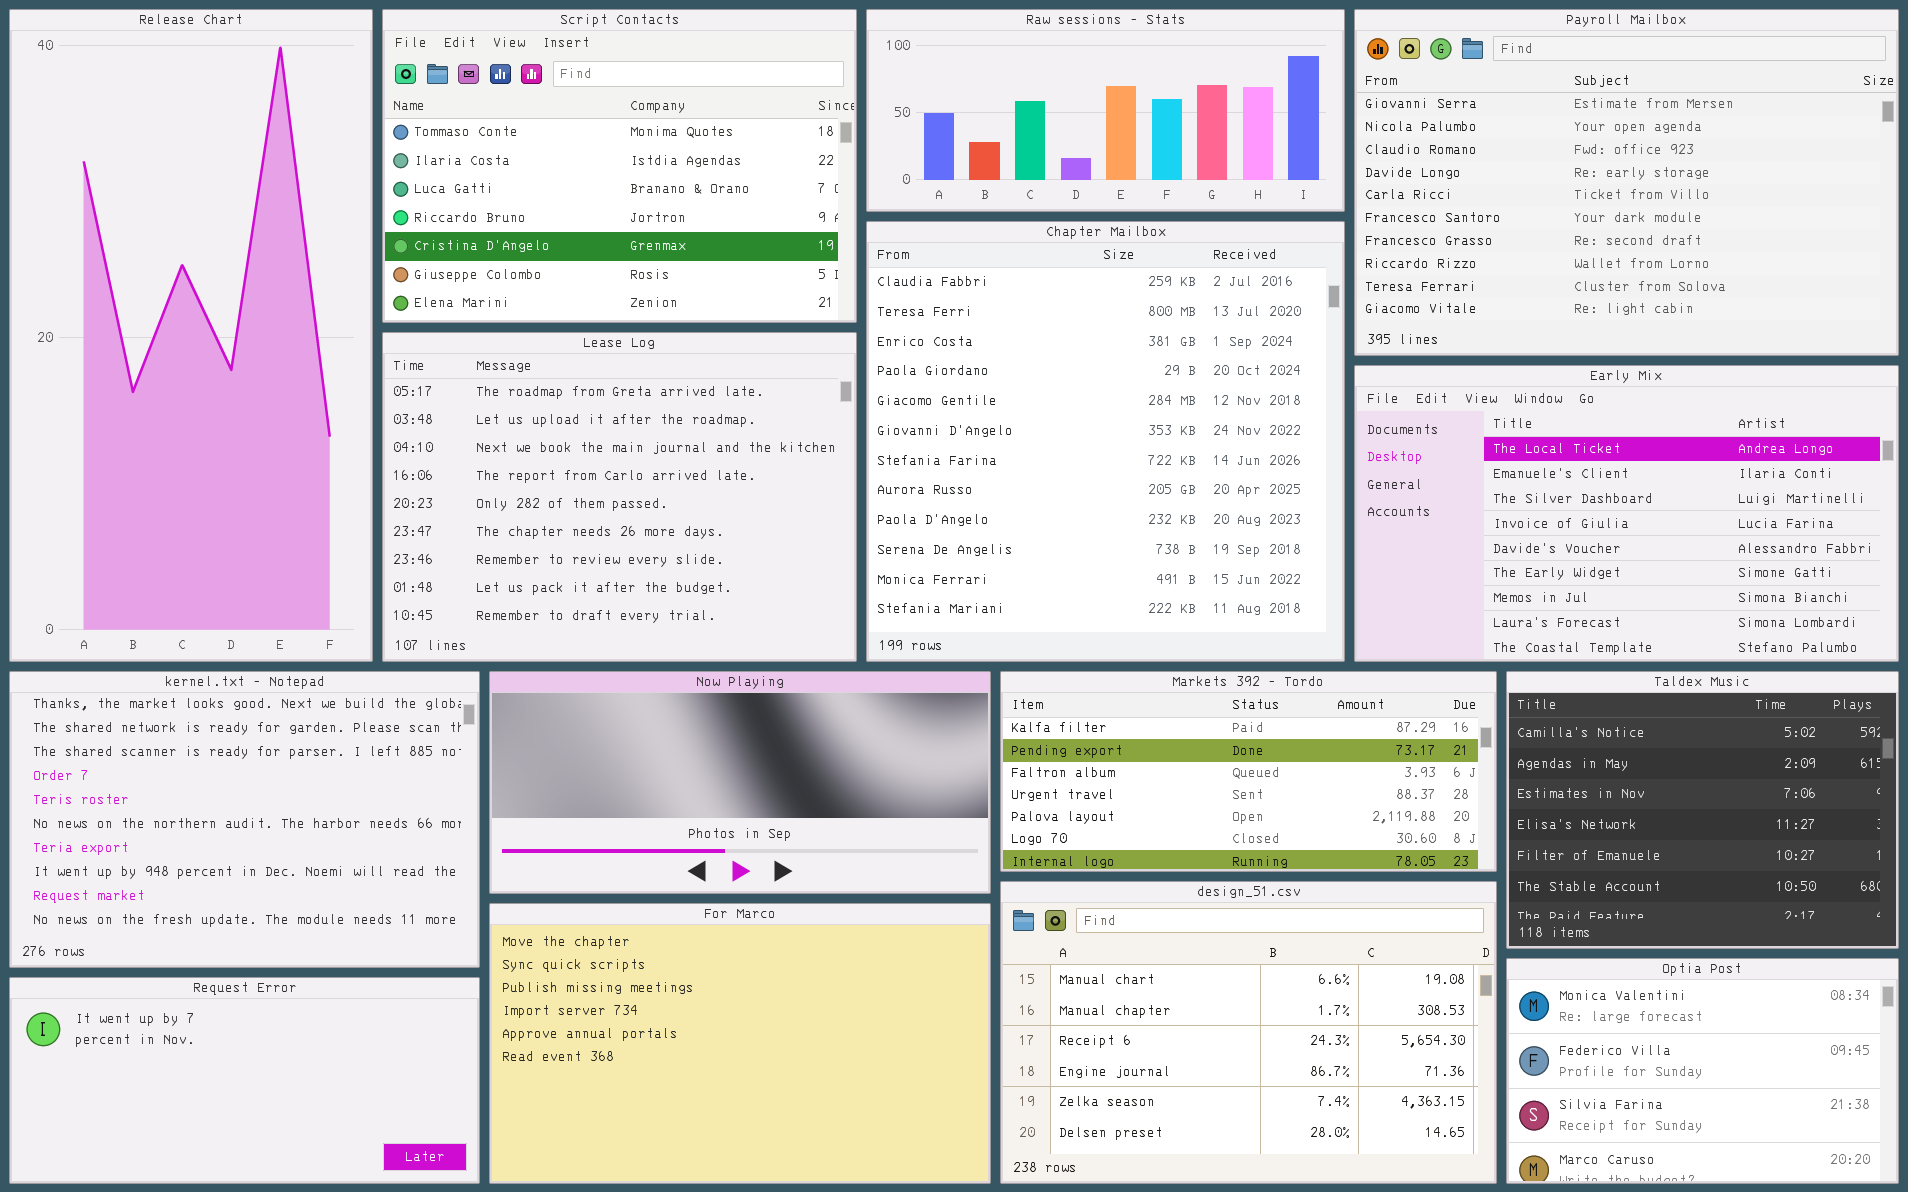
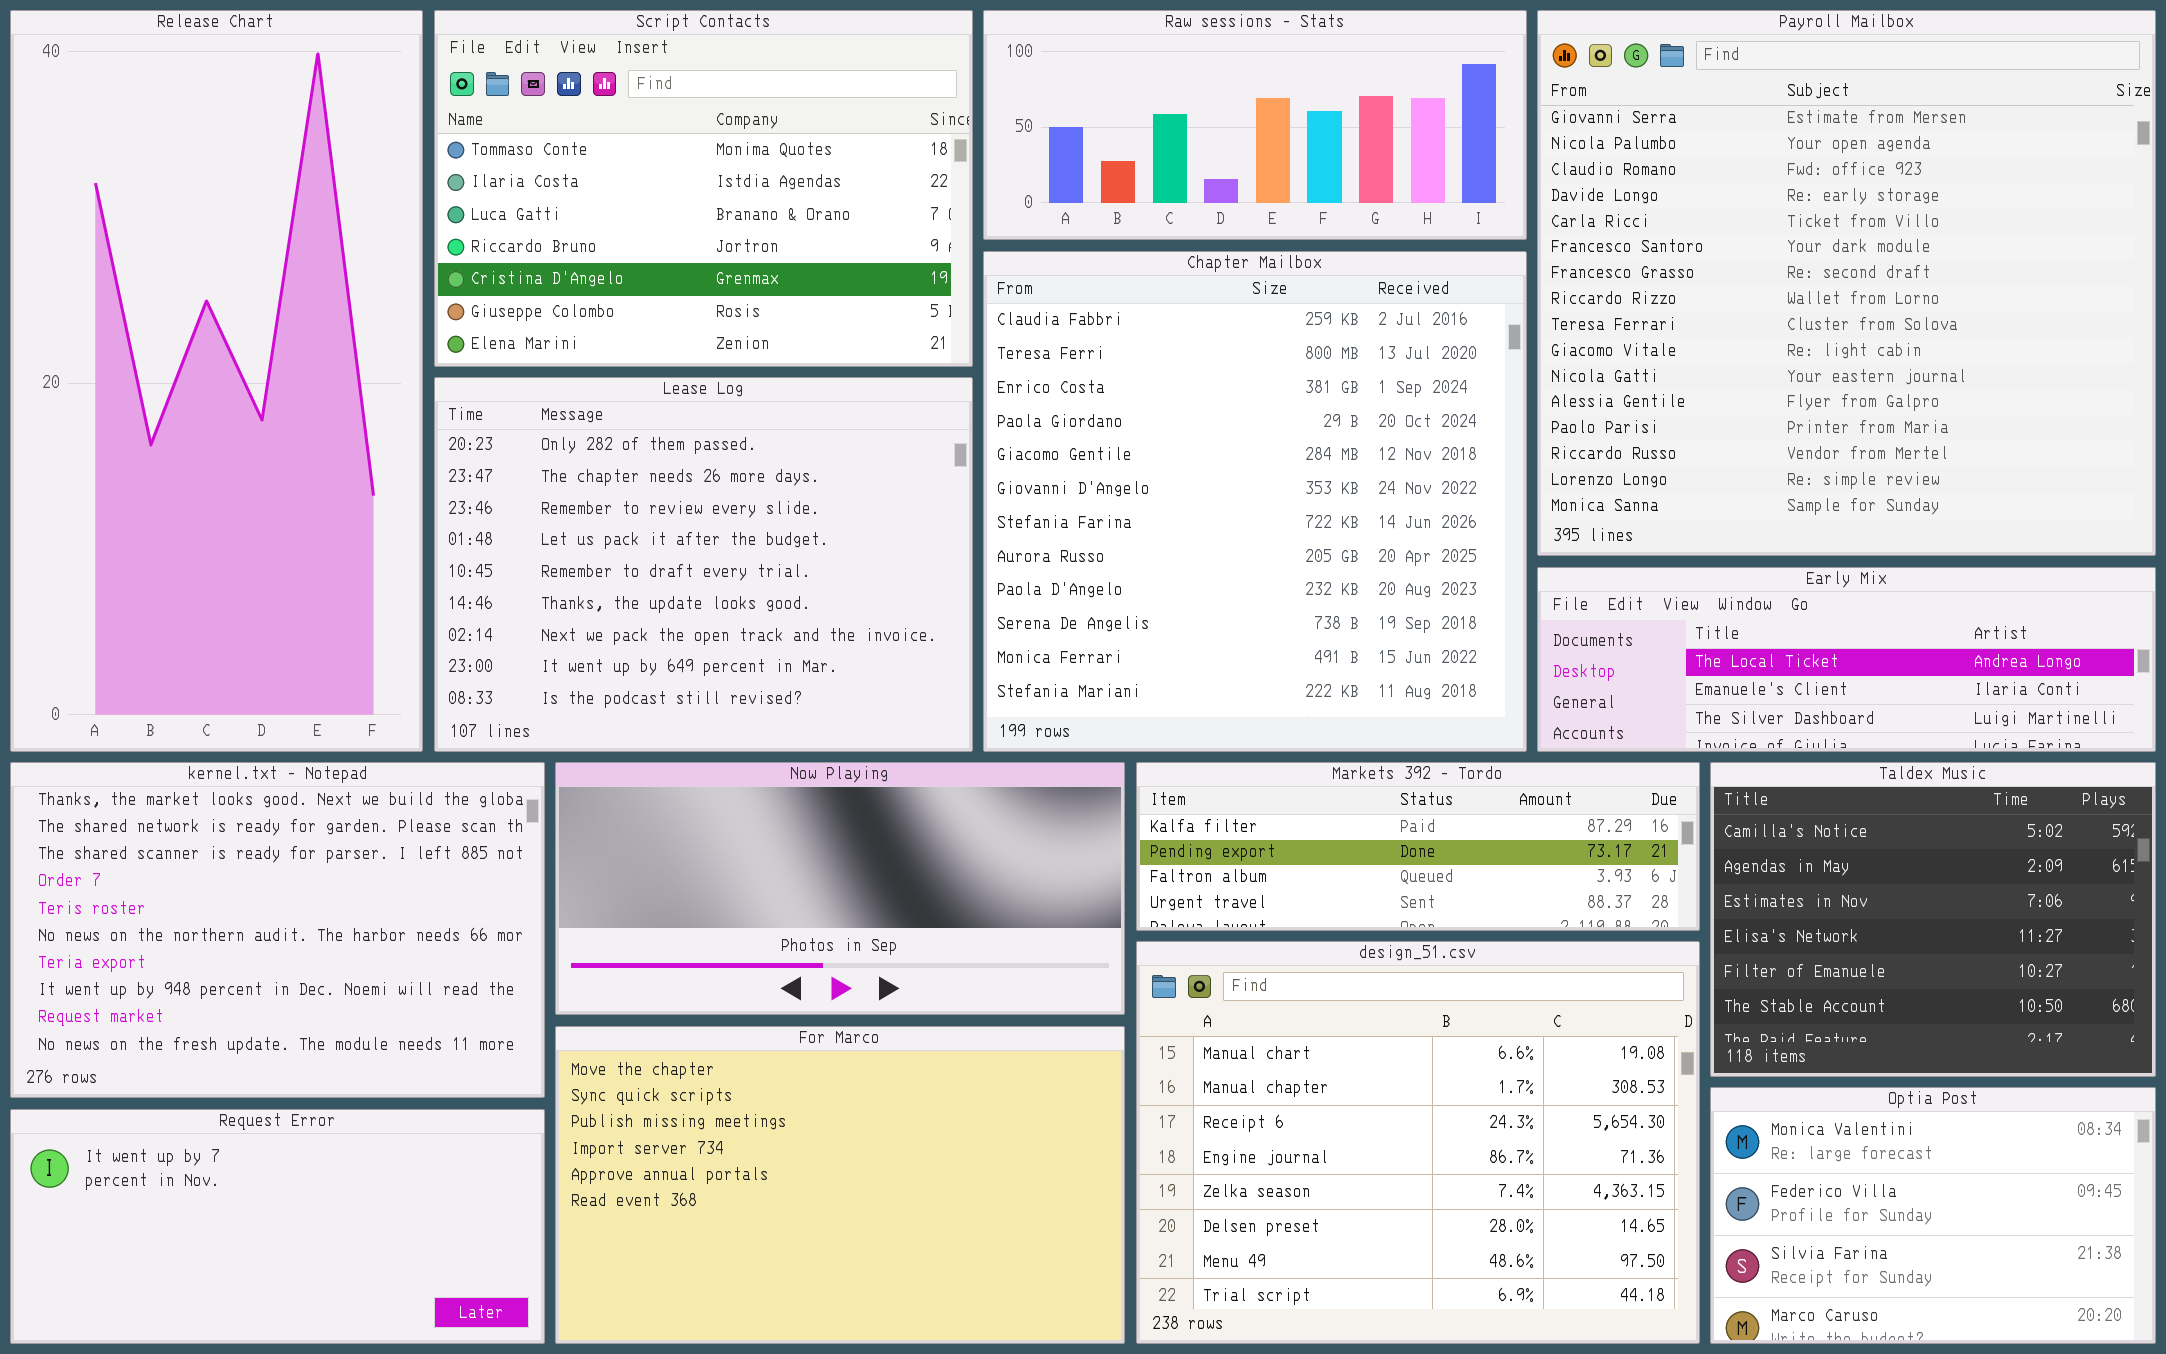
Payroll Mailbox: [1354,9,1899,356] -> [1537,10,2156,556], resized
Lease Log: [382,332,857,662] -> [434,377,973,752], scrolled down 4 rows
Early Mix: [1354,365,1899,662] -> [1537,567,2156,752], resized
Markets 392 - Tordo: [1000,671,1497,872] -> [1136,762,1700,931], resized
design_51.csv: [1000,881,1497,1184] -> [1136,941,1700,1344], resized

